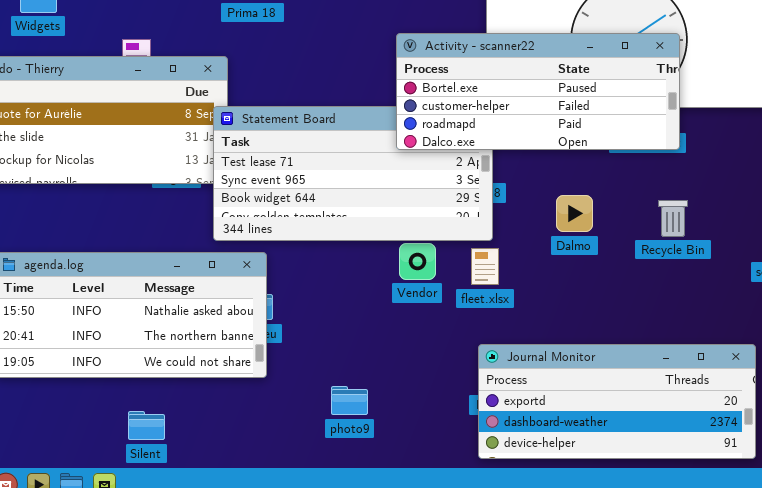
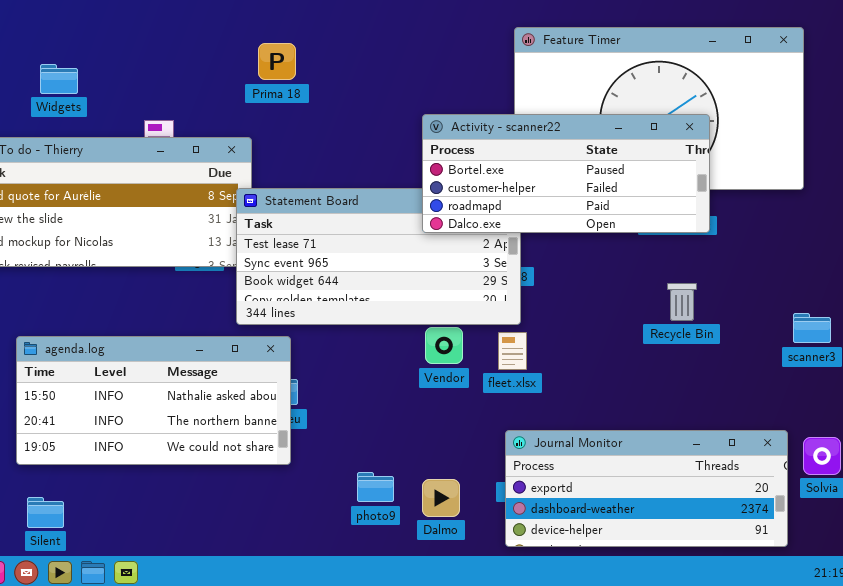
Dalmo: [556,195,593,232] -> [422,479,460,517], moved
Recycle Bin: [658,200,688,237] -> [667,283,697,321], moved
Silent: [128,411,165,440] -> [27,497,64,528], moved

